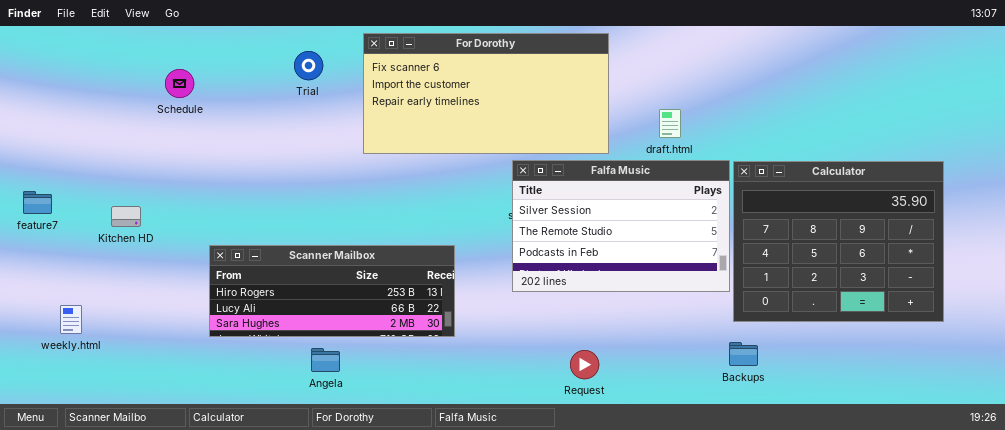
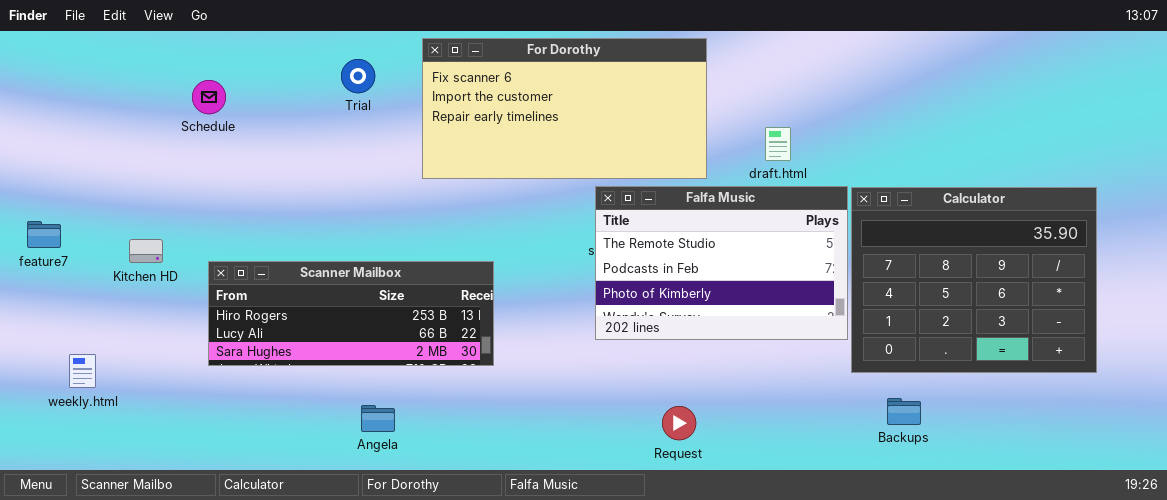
Falfa Music: [512,160,730,292] -> [595,186,848,340], scrolled down 1 row
Scanner Mailbox: [209,245,455,337] -> [208,261,494,366], moved
Backups: [729,342,758,366] -> [887,398,921,425], moved

